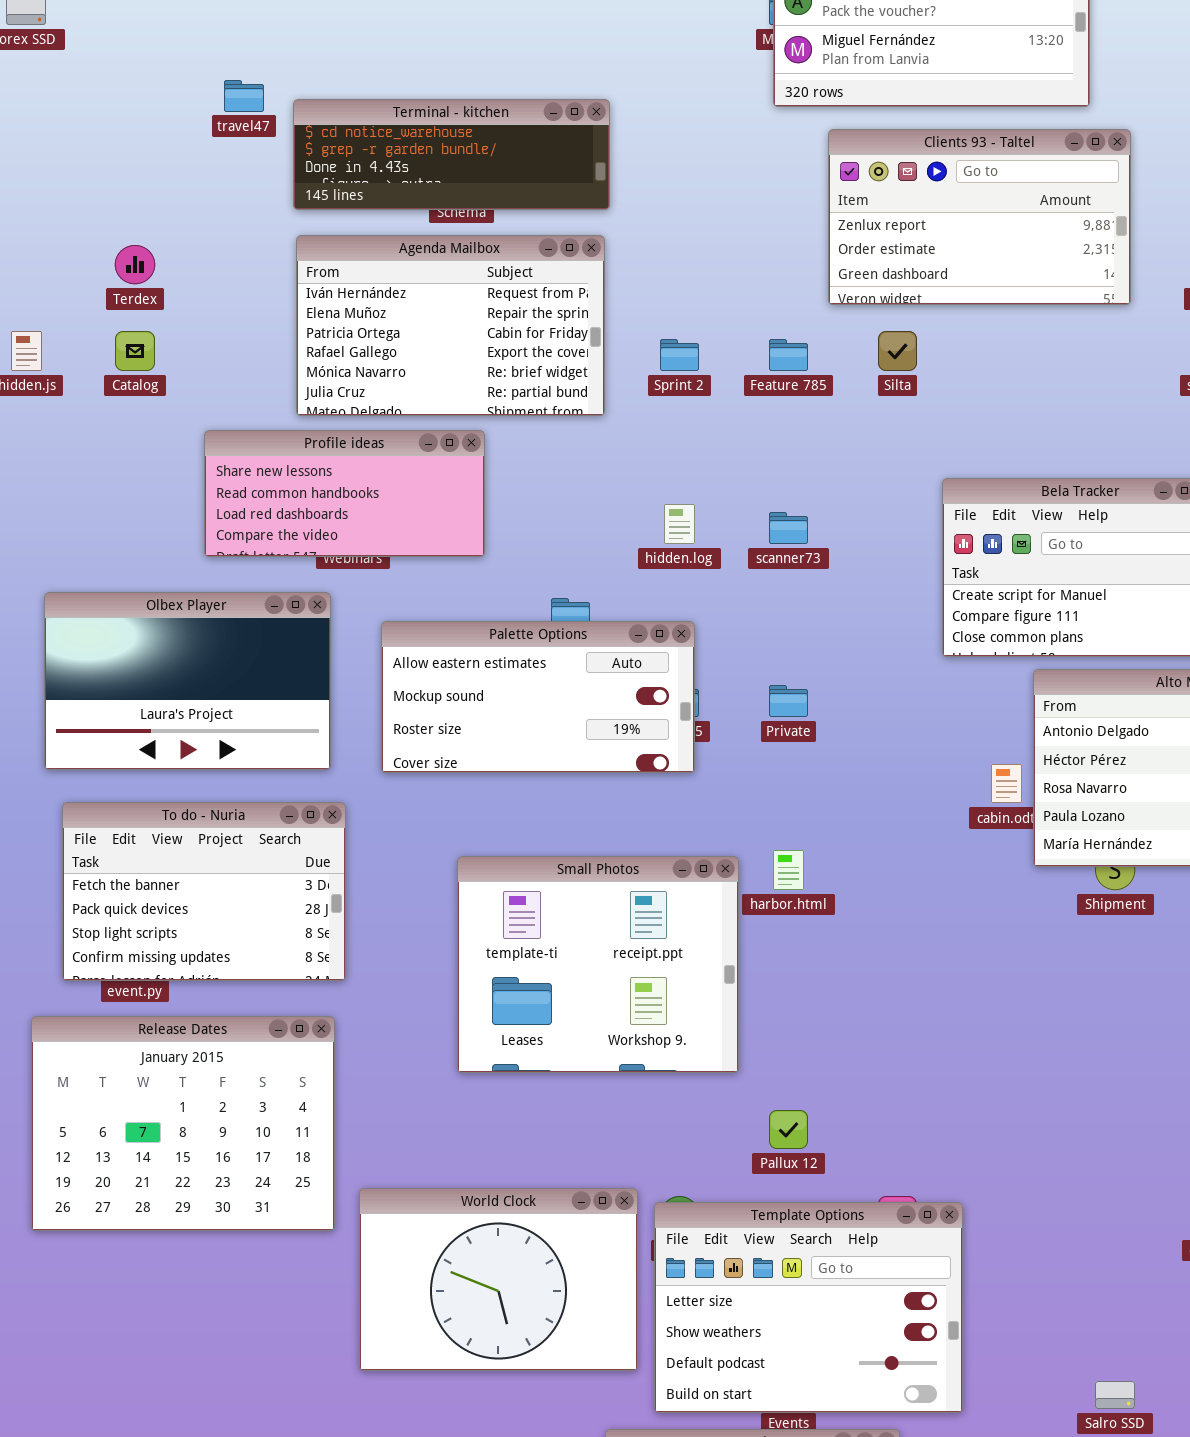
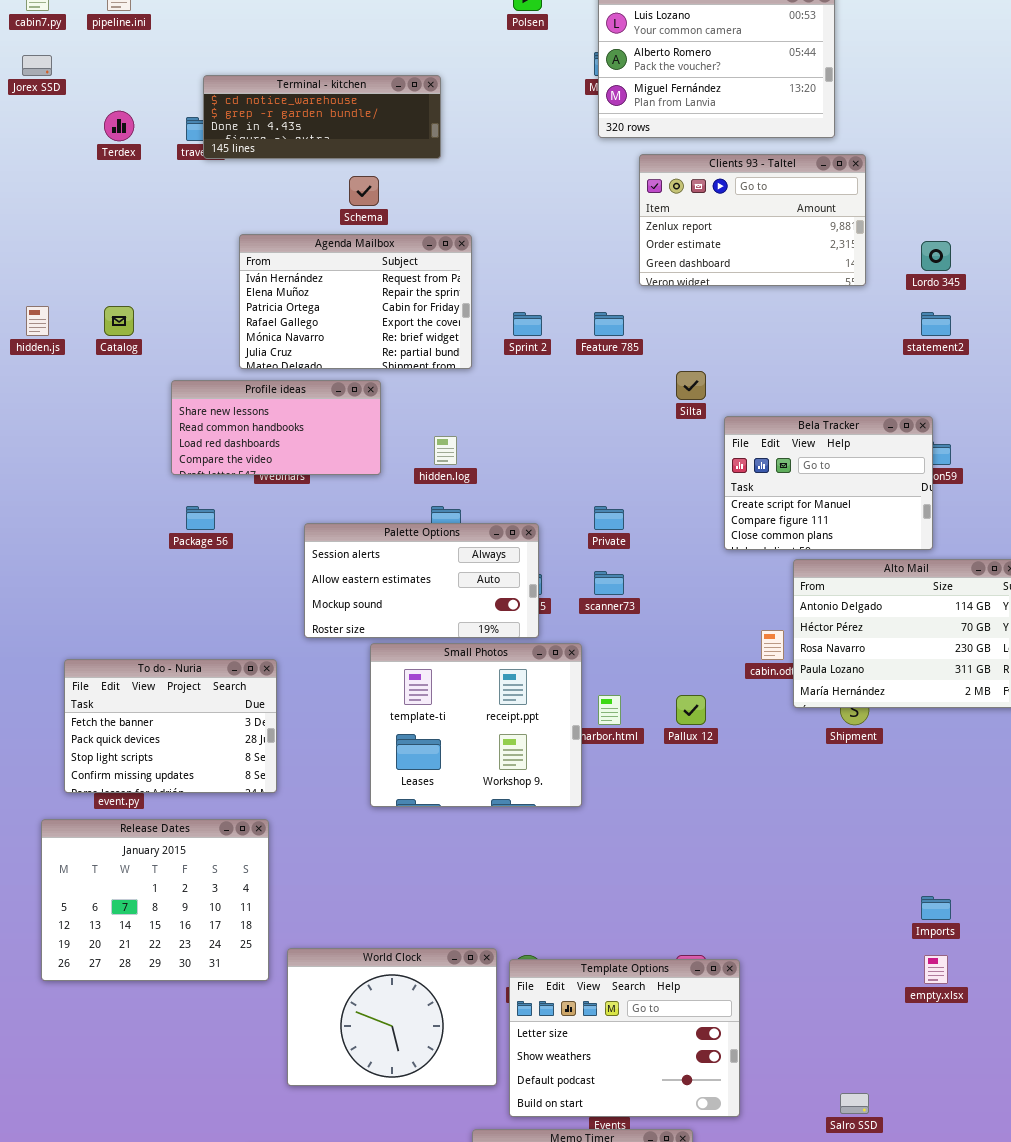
Terminal - kitchen: [293,99,610,210] -> [203,75,441,159], moved
Terdex: [115,245,155,284] -> [104,111,134,141], moved
Silta: [878,331,917,371] -> [676,371,706,400], moved
hidden.log: [664,504,695,544] -> [434,436,457,465], moved
scanner73: [769,512,808,544] -> [594,571,624,595], moved
Olbex Player: [44,592,331,770] -> none, closed
Palette Options: [381,621,695,773] -> [304,523,539,638], scrolled up 1 row
Private: [769,685,808,717] -> [594,506,624,530], moved
Small Photos: [457,856,739,1073] -> [370,643,582,807], moved
Pallux 12: [769,1110,808,1149] -> [676,695,706,725], moved

